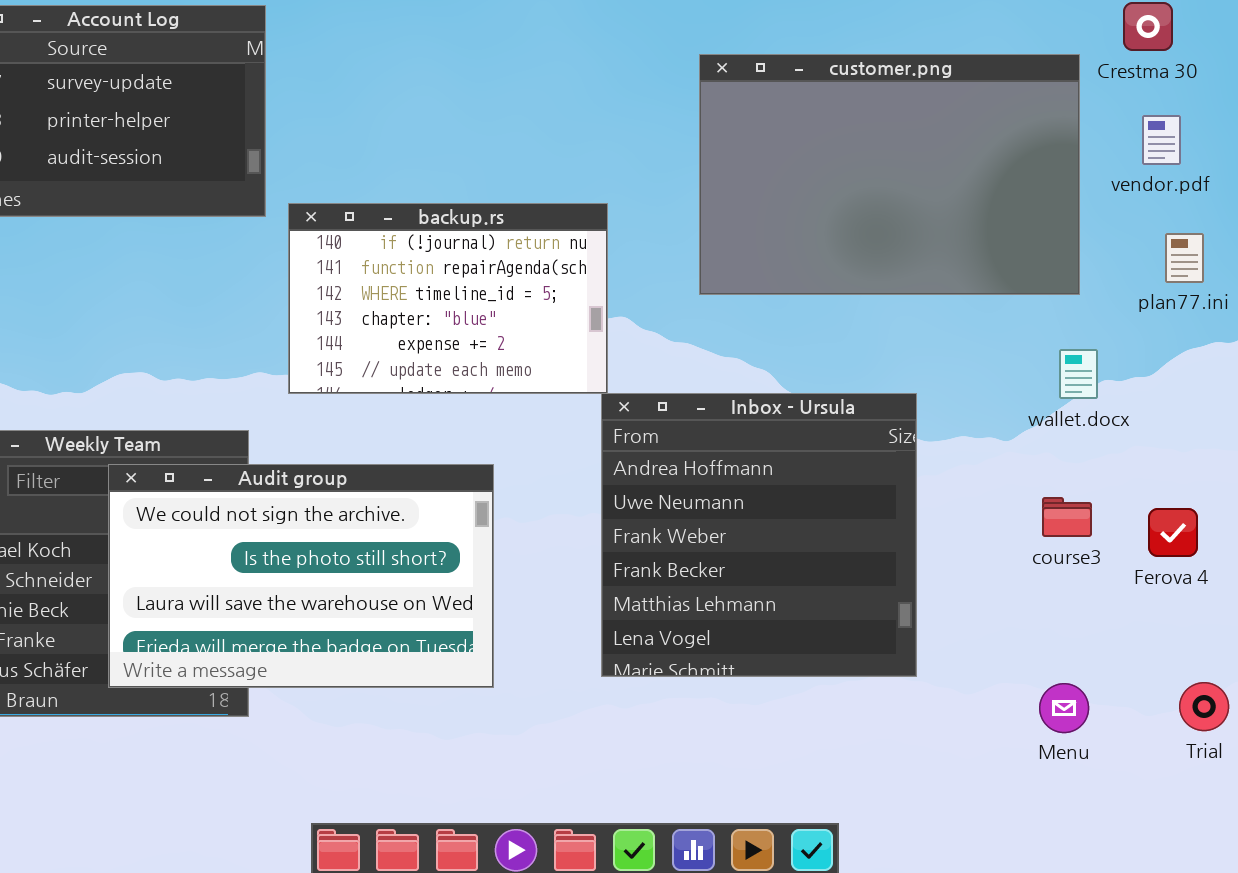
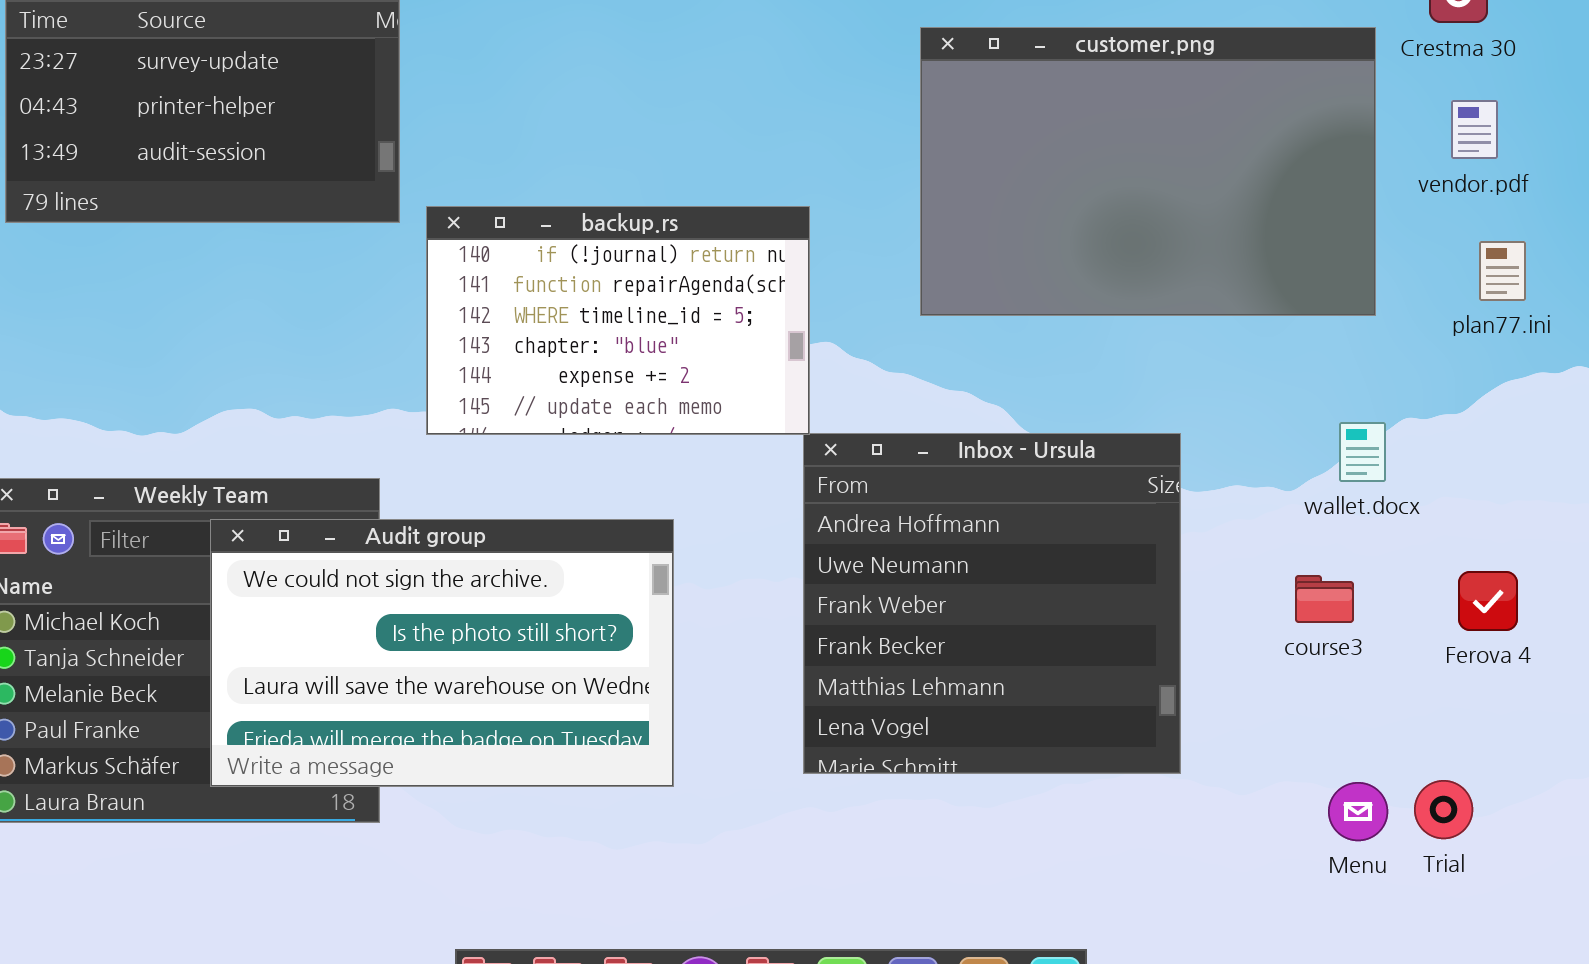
wallet.docx: [1059,349,1098,399] -> [1339,422,1386,482], moved
course3: [1042,497,1092,537] -> [1295,575,1354,623], moved
Trial: [1179,682,1229,731] -> [1414,780,1473,839], moved

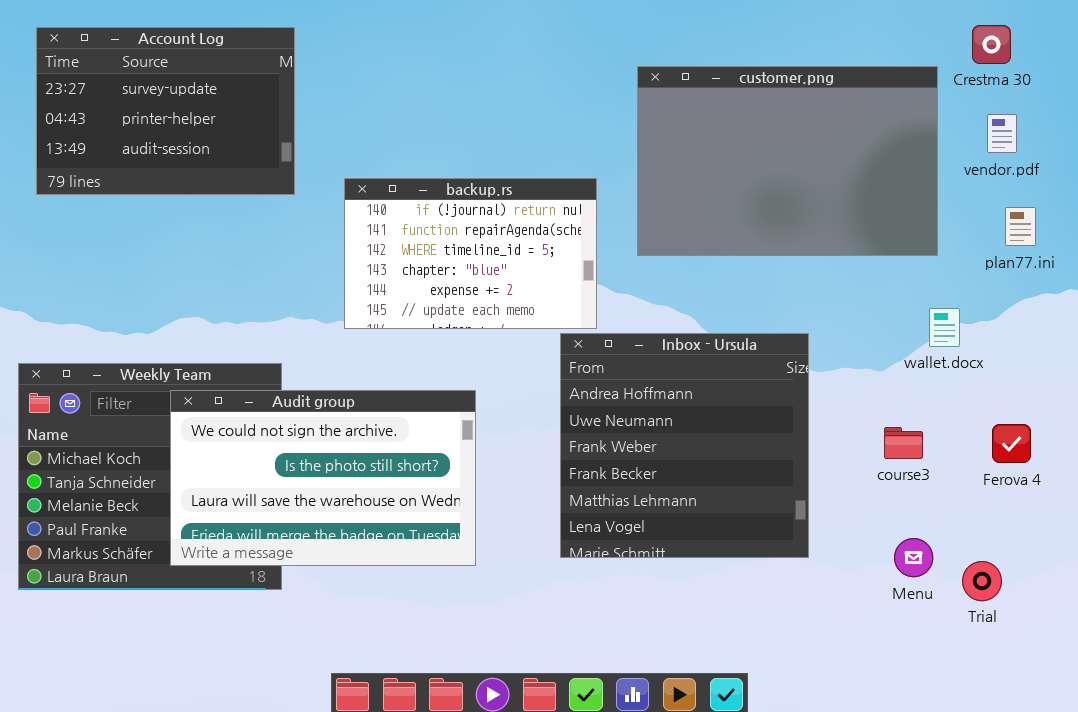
backup.rs: [426,206,810,435] -> [344,178,597,329], moved
wallet.docx: [1339,422,1386,482] -> [929,308,960,347], moved
Menu: [1328,782,1388,841] -> [894,538,933,577], moved

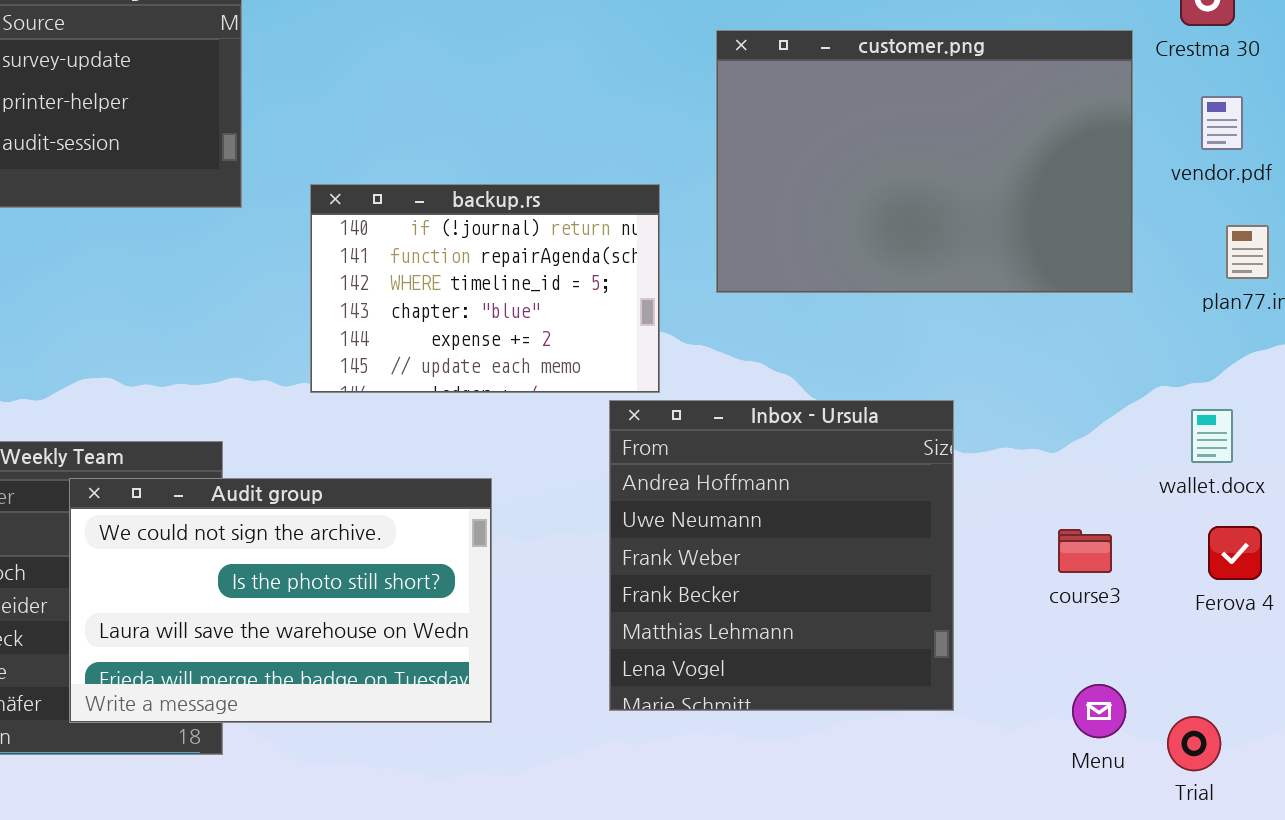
wallet.docx: [929,308,960,347] -> [1191,409,1233,463], moved

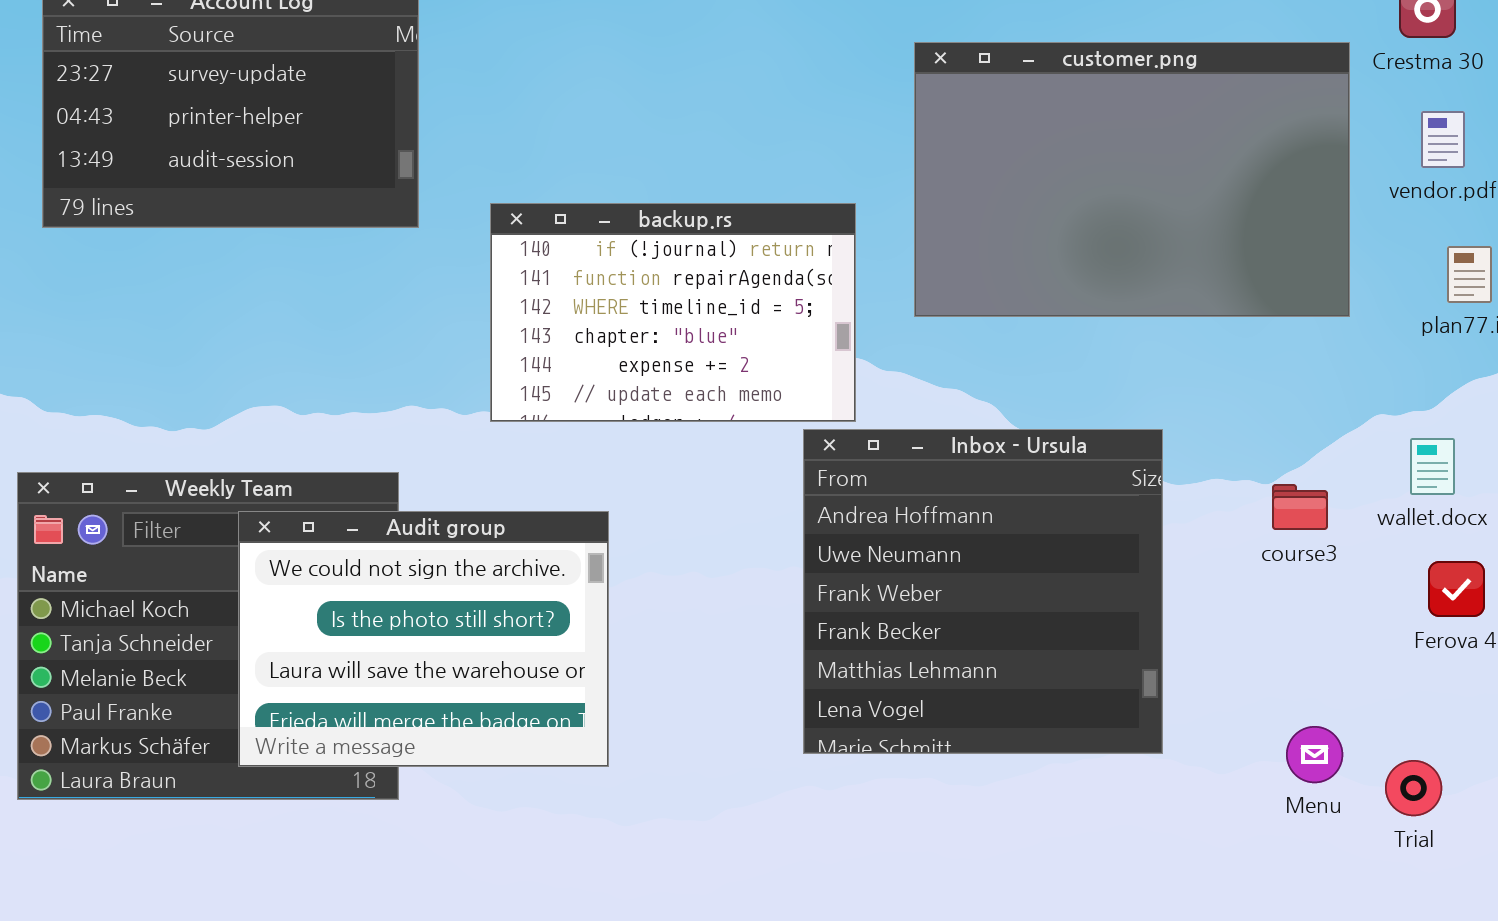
Audit group: [69,478,492,723] -> [238,511,609,767], resized
course3: [1058,529,1112,573] -> [1272,484,1328,530], moved

